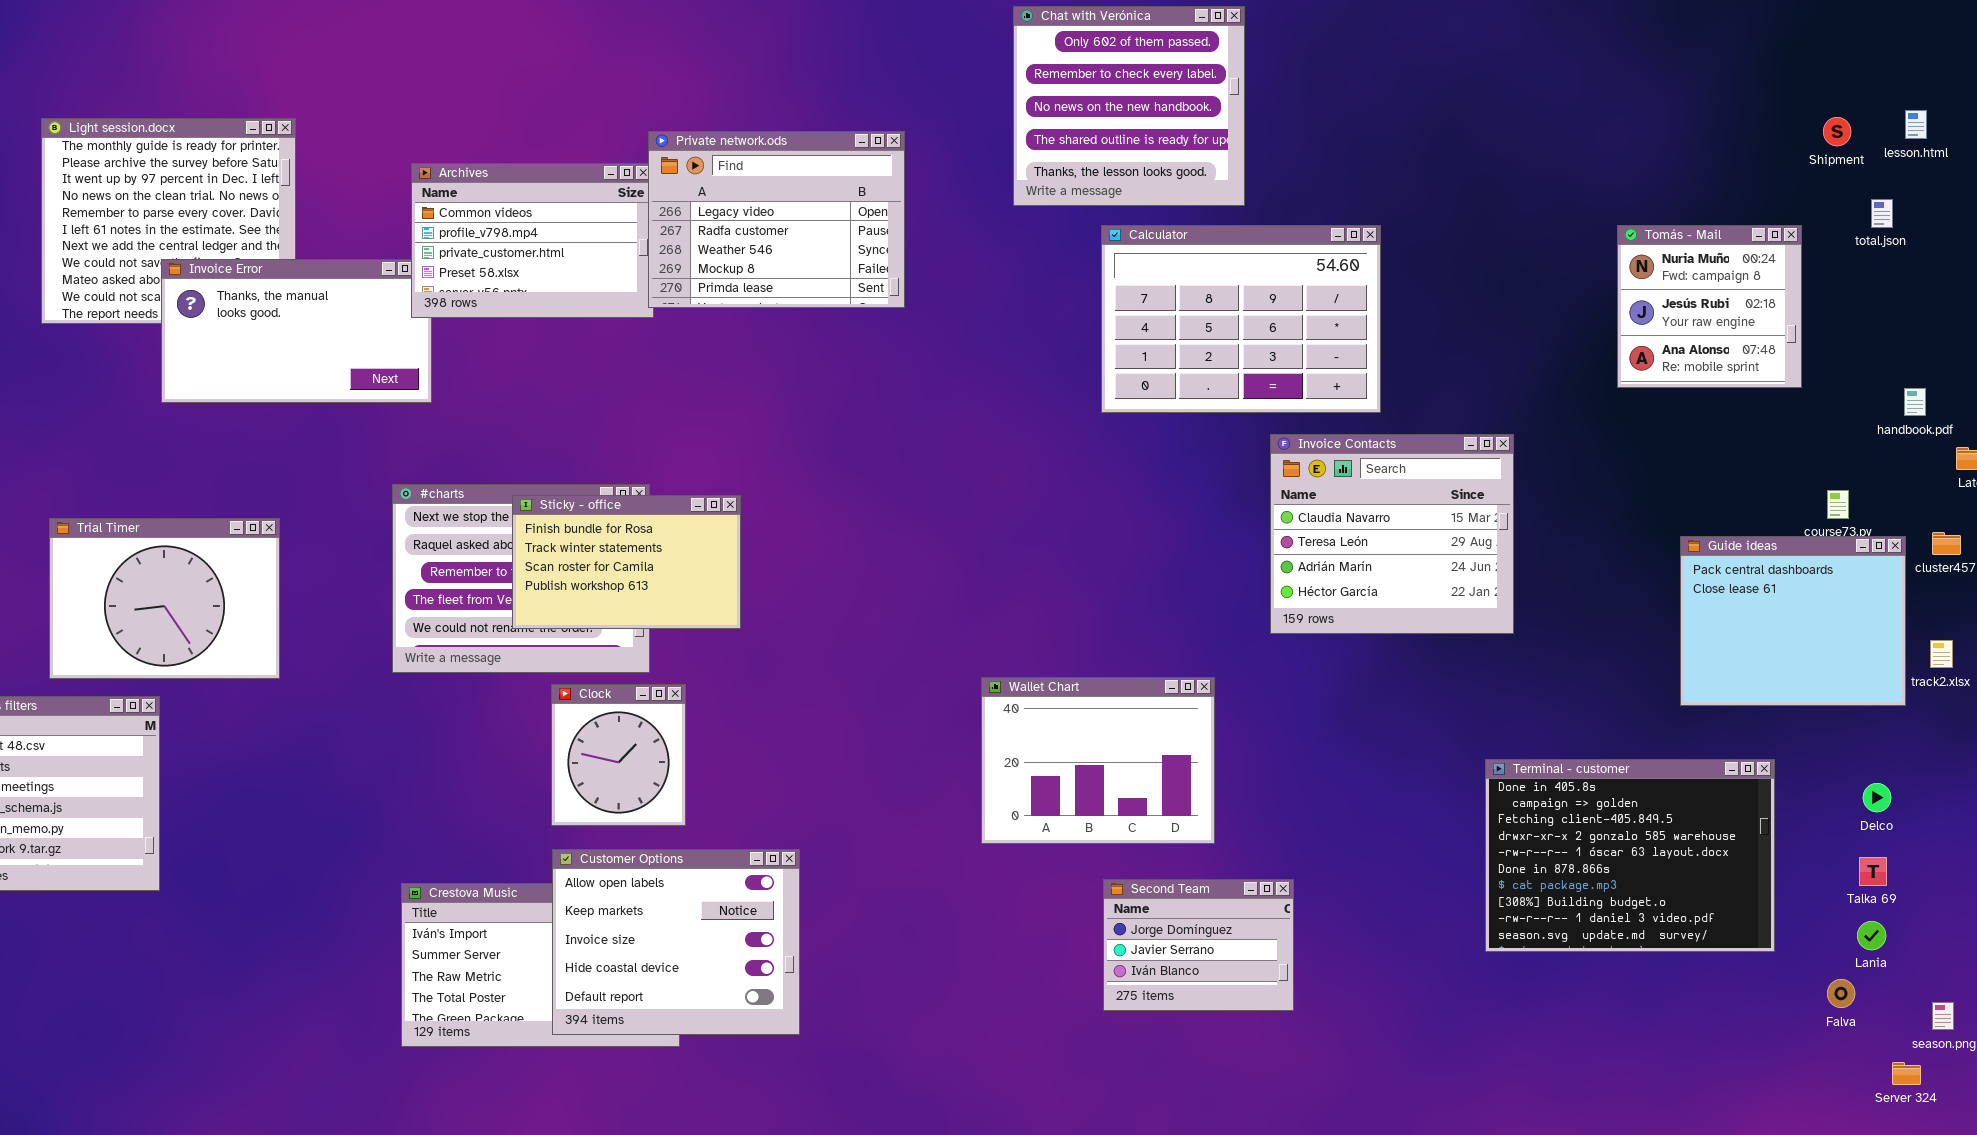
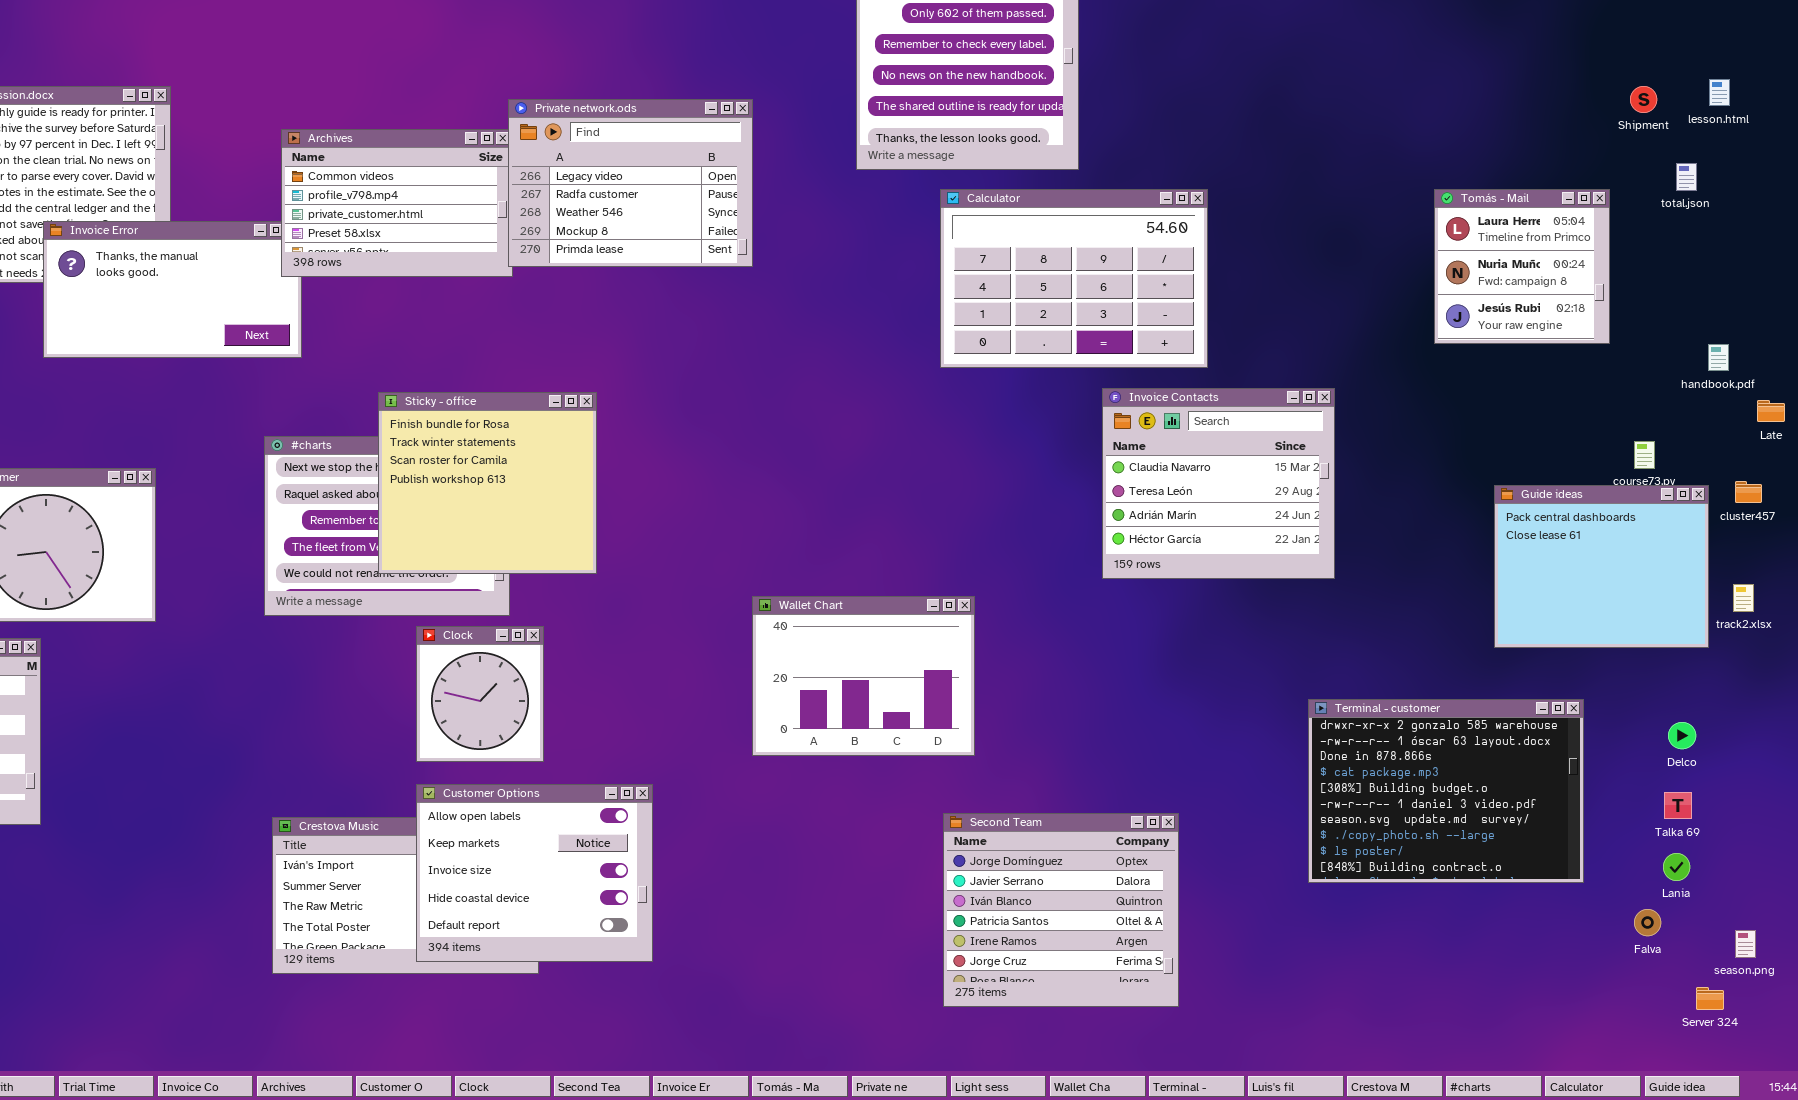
Tomás - Mail: [1617,225,1802,388] -> [1434,189,1610,344], scrolled up 1 row
Sticky - office: [512,495,741,629] -> [378,392,597,574], resized
Wallet Chart: [981,677,1215,844] -> [752,596,975,756], moved
Terminal - customer: [1485,759,1775,952] -> [1308,699,1584,883], scrolled down 3 rows
Second Team: [1103,879,1294,1011] -> [943,813,1179,1007], resized

